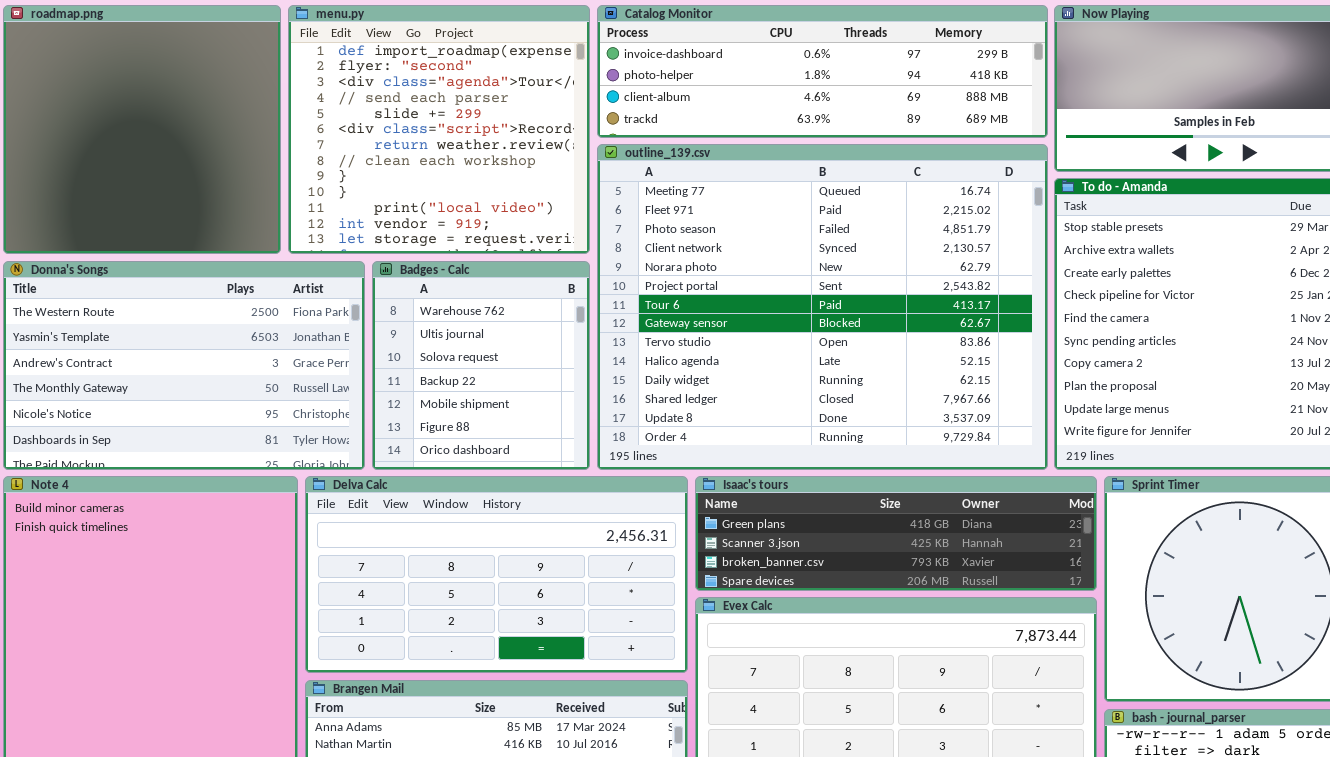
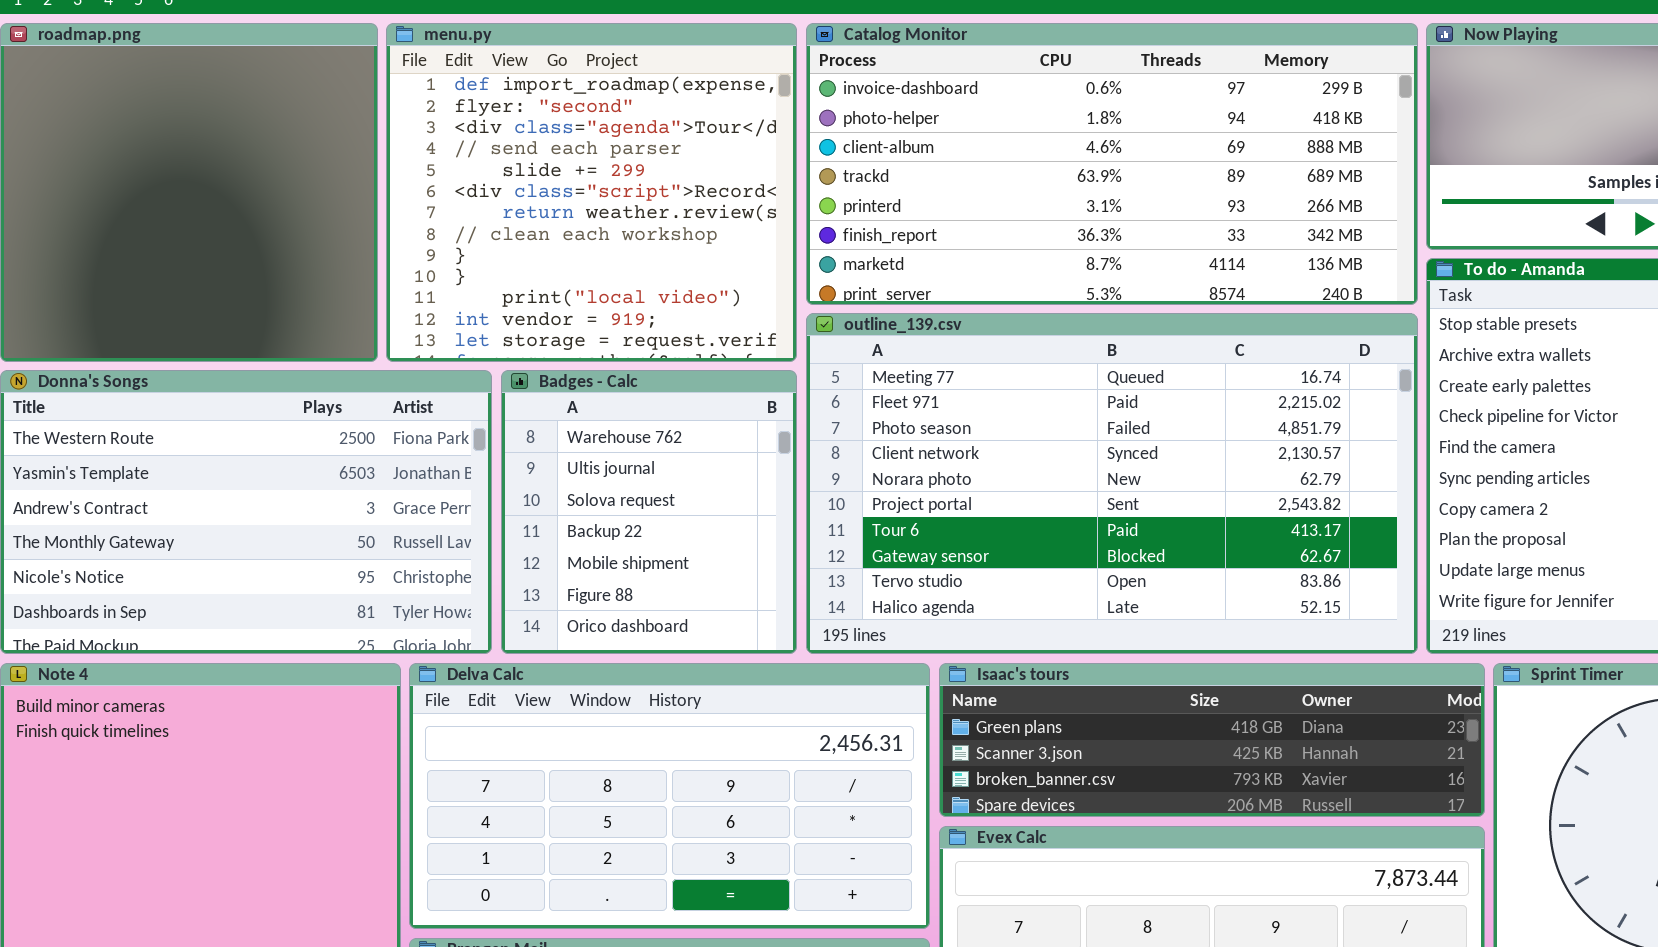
Catalog Monitor: [597,5,1048,138] -> [806,23,1418,305], resized
outline_139.csv: [597,144,1048,470] -> [806,313,1418,654], resized

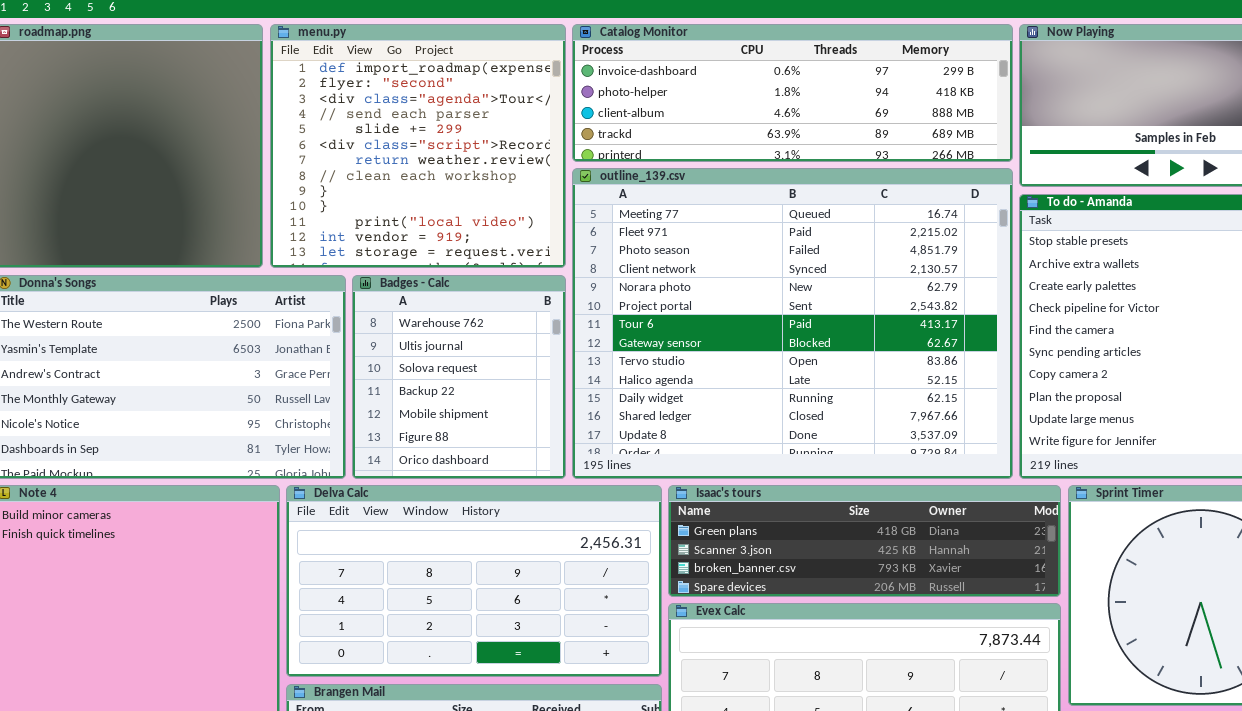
Catalog Monitor: [806,23,1418,305] -> [572,24,1013,162], resized
outline_139.csv: [806,313,1418,654] -> [572,168,1013,479], resized

